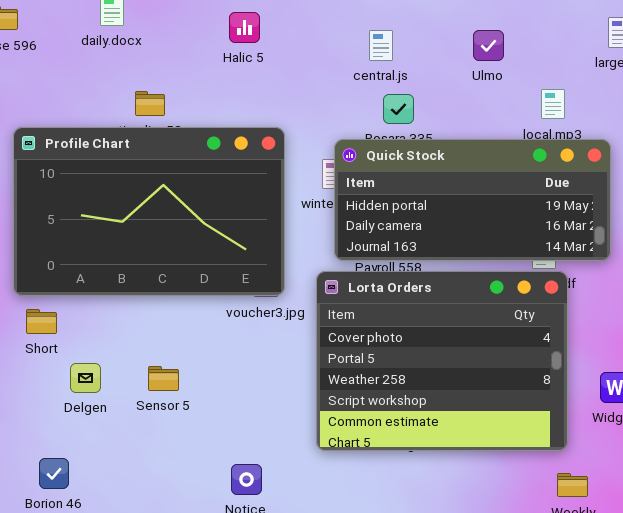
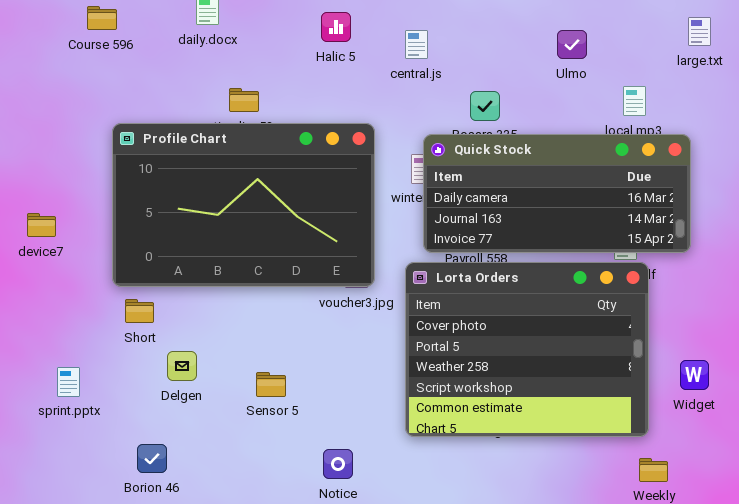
central.js: [369,30,393,61] -> [405,30,428,59], moved
Quick Stock: [334,139,611,261] -> [423,134,691,253], scrolled down 1 row
Sensor 5: [148,366,179,391] -> [256,372,286,397], moved

